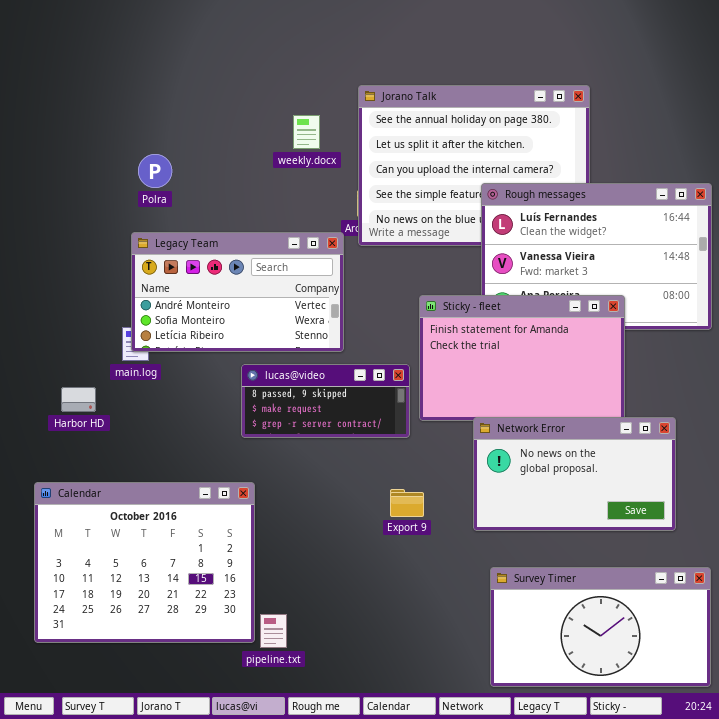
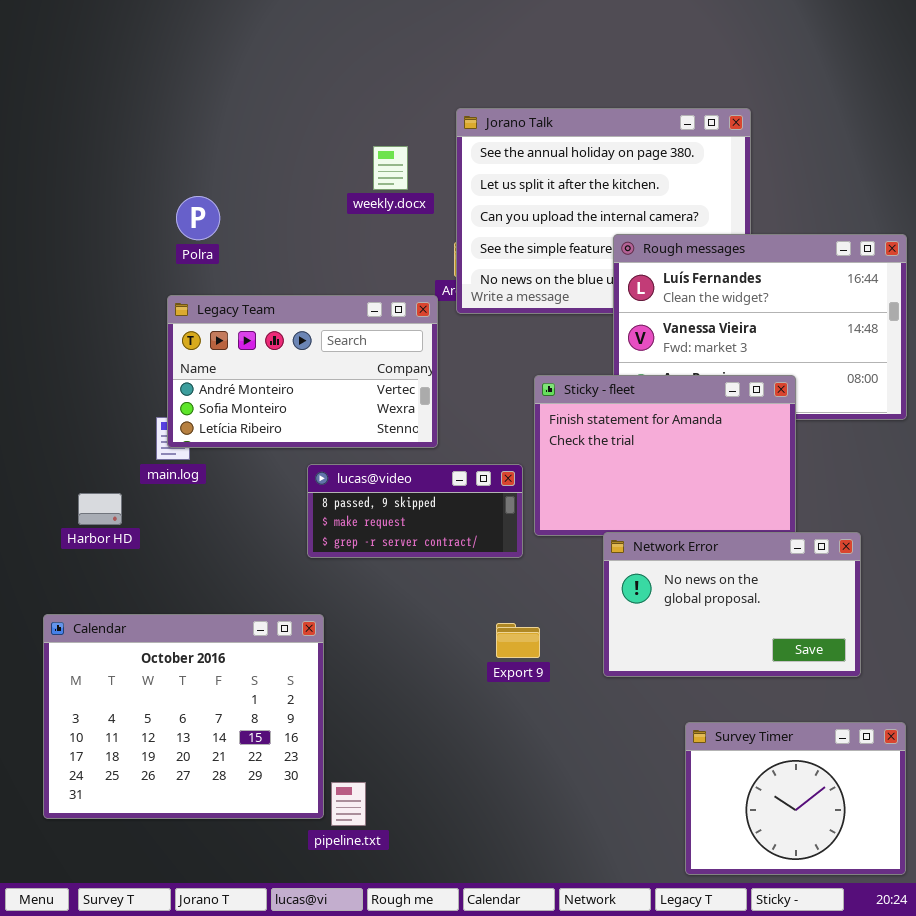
Survey Timer: [490,567,711,687] -> [685,722,906,875], resized

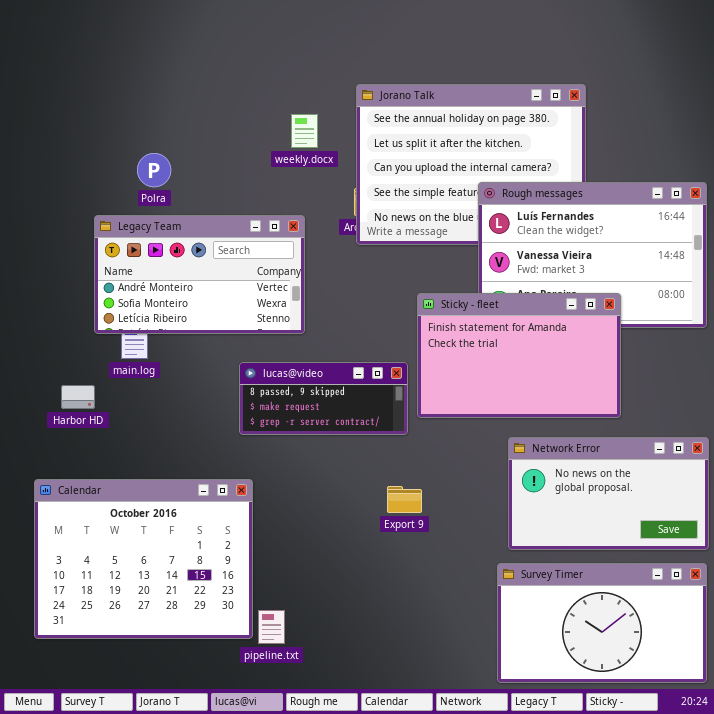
Legacy Team: [167,295,438,448] -> [94,215,305,334], moved
Network Error: [603,532,861,677] -> [508,437,709,550], moved
Survey Timer: [685,722,906,875] -> [497,563,707,683], resized

